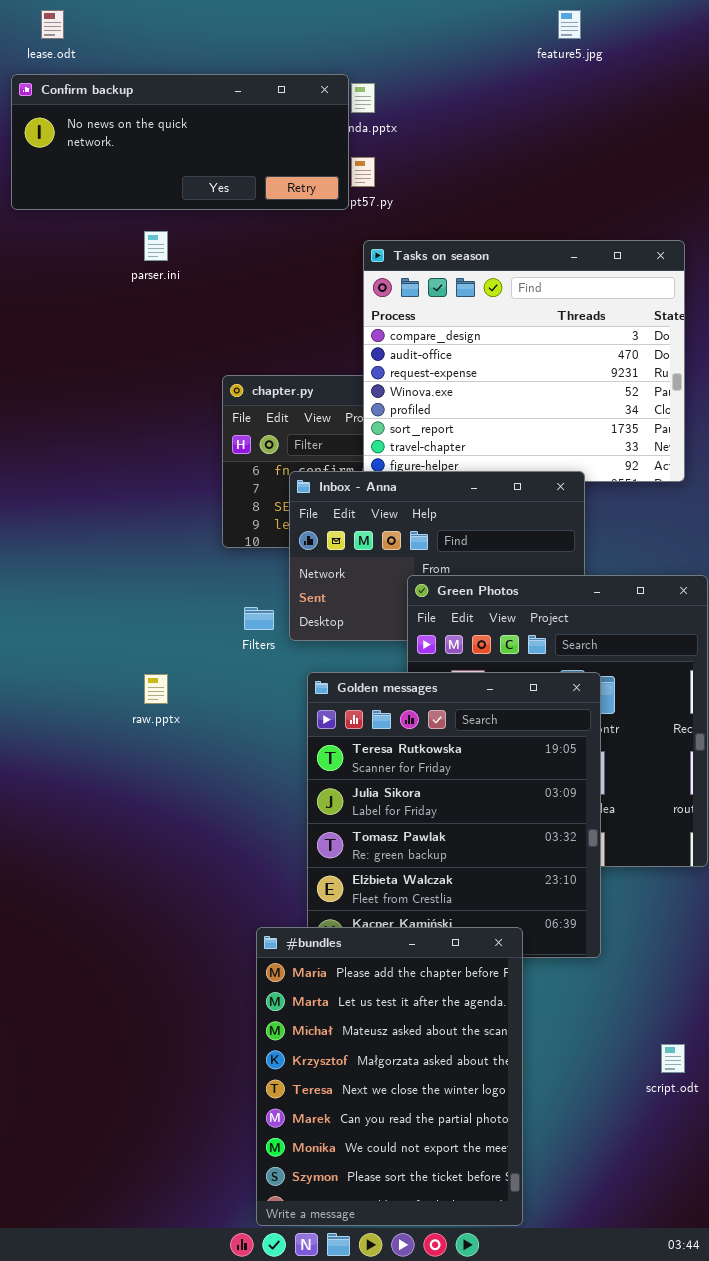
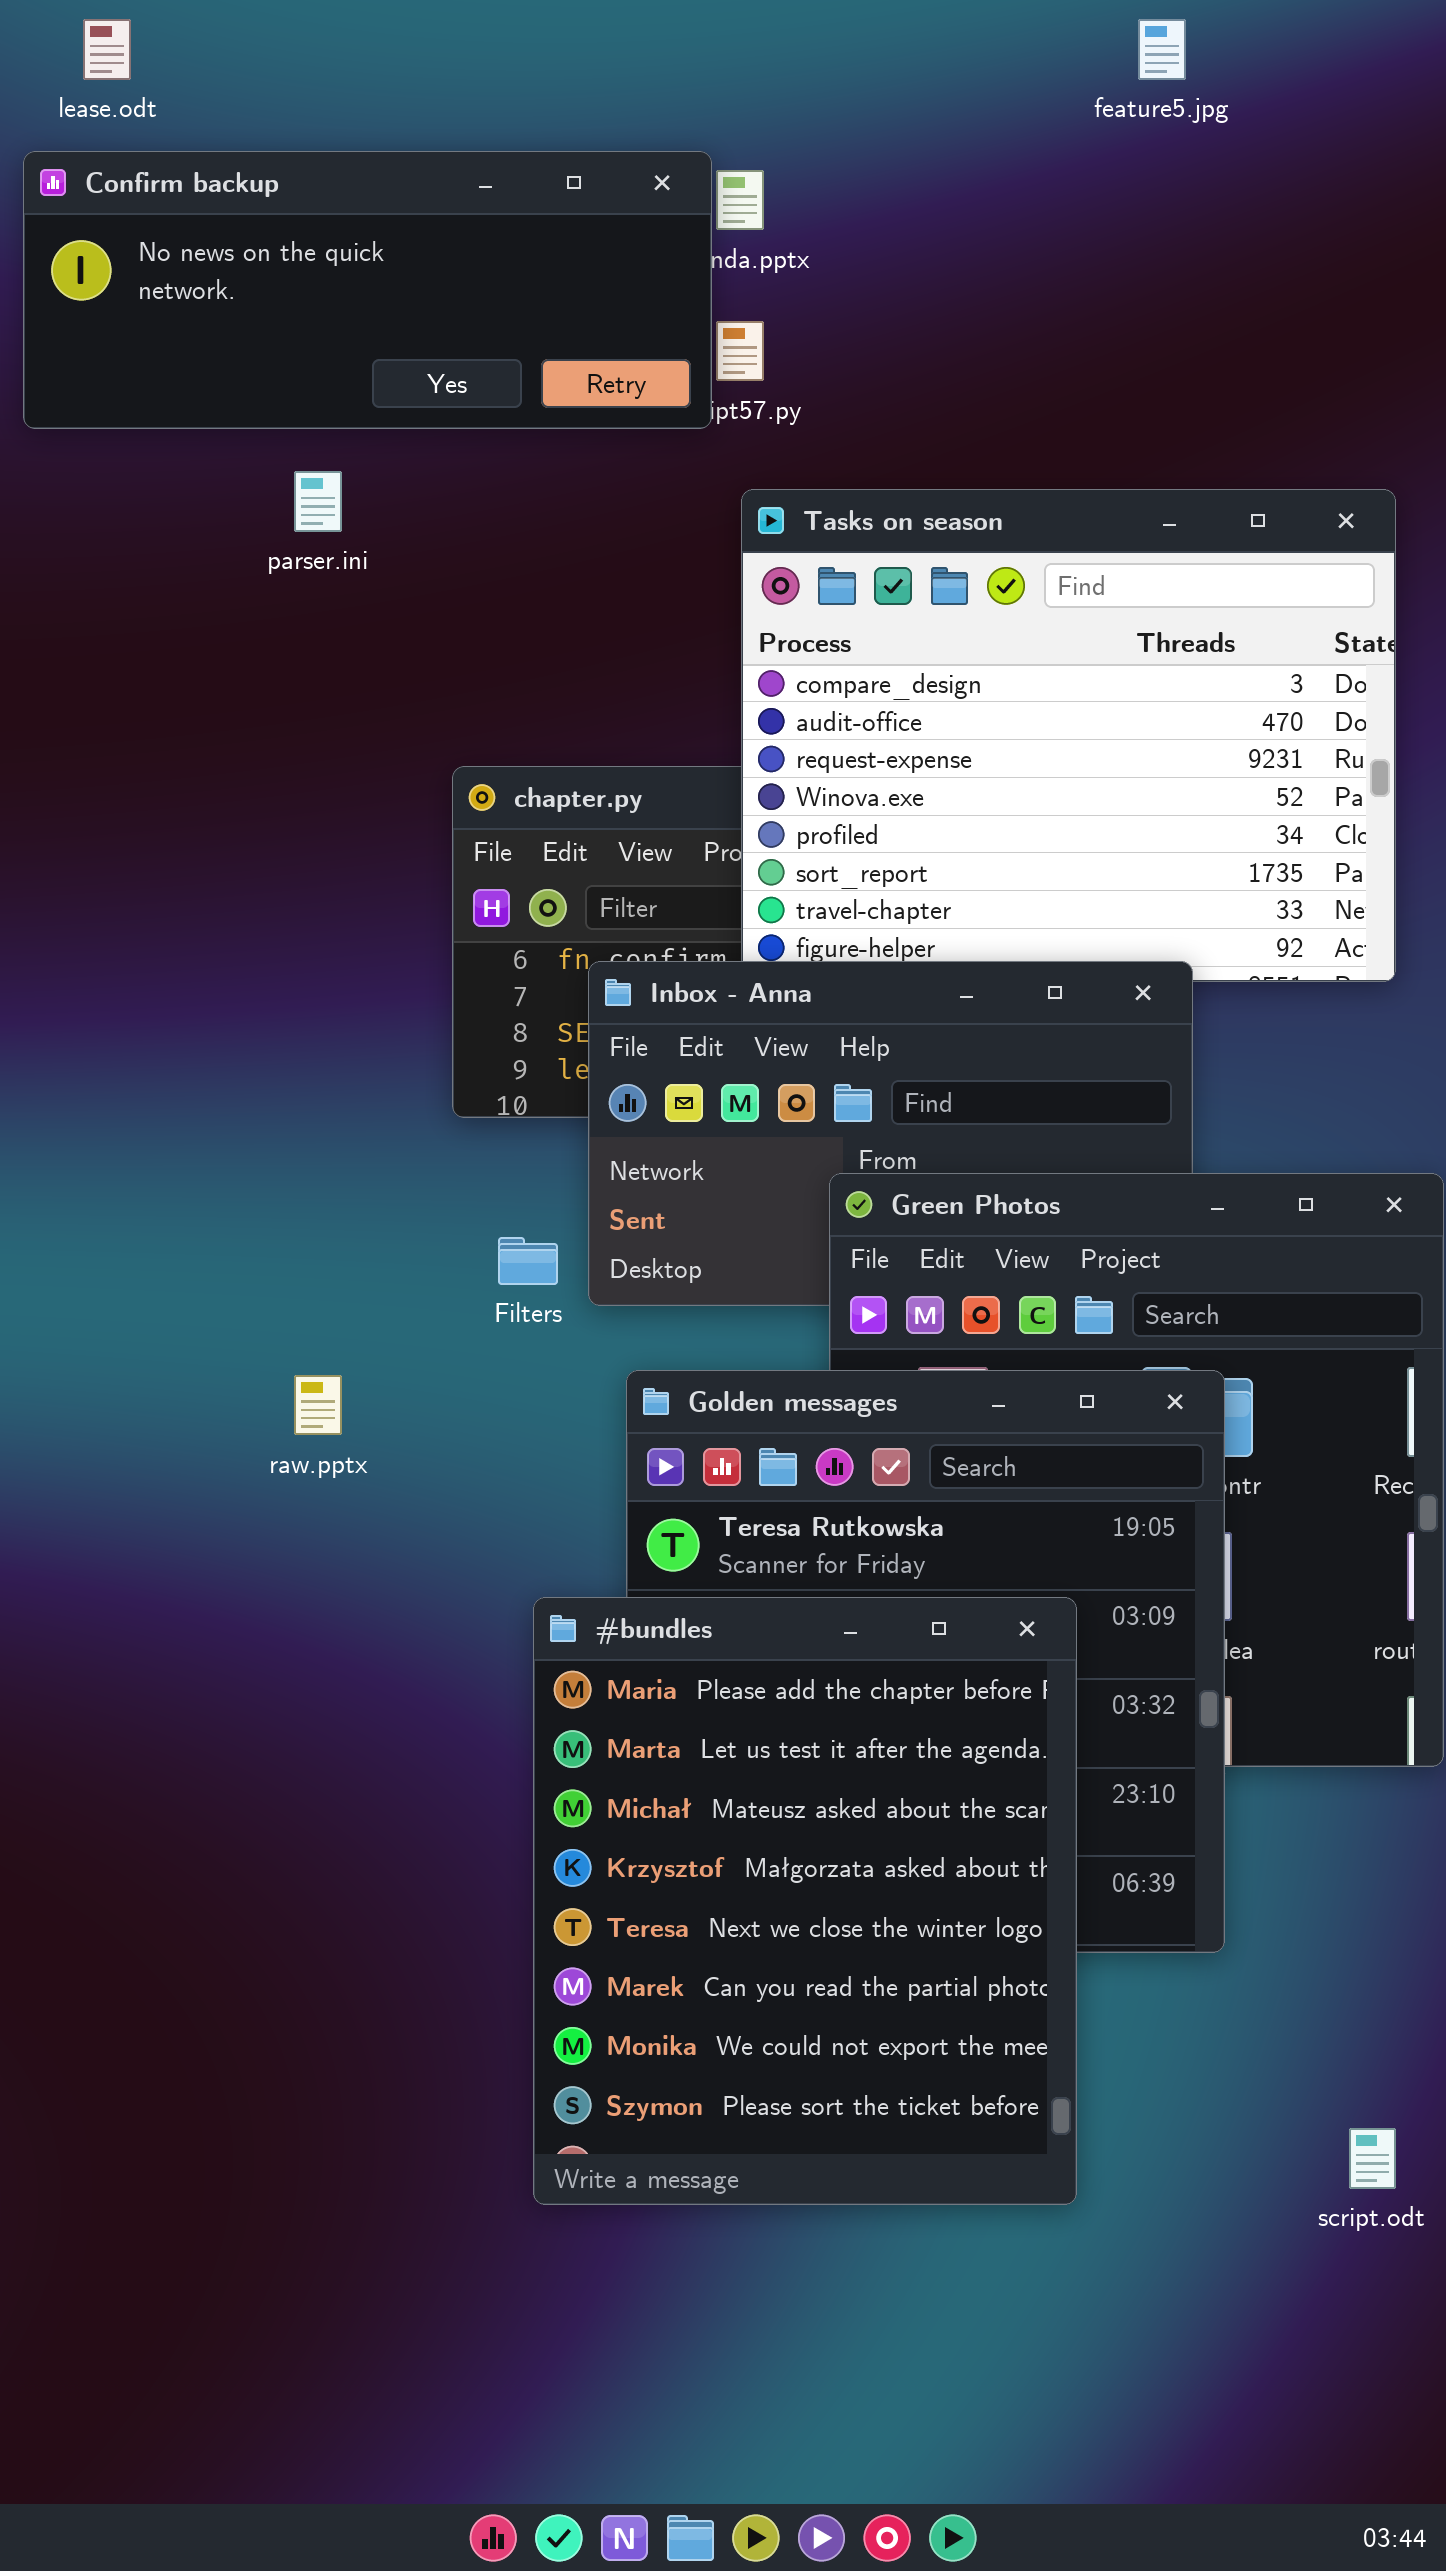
#bundles: [256,927,523,1226] -> [533,1597,1077,2205], moved

